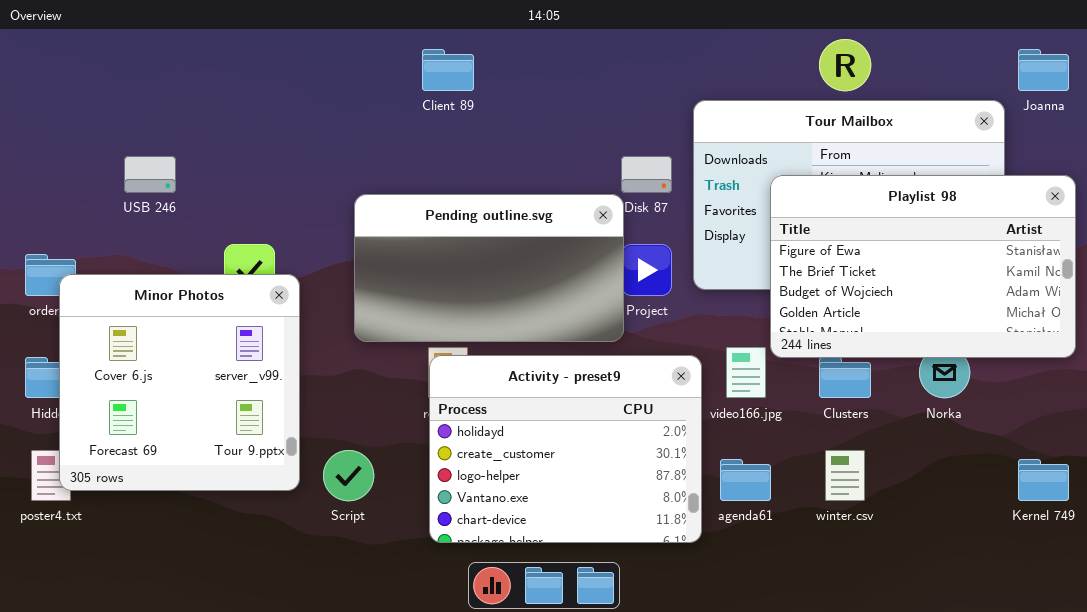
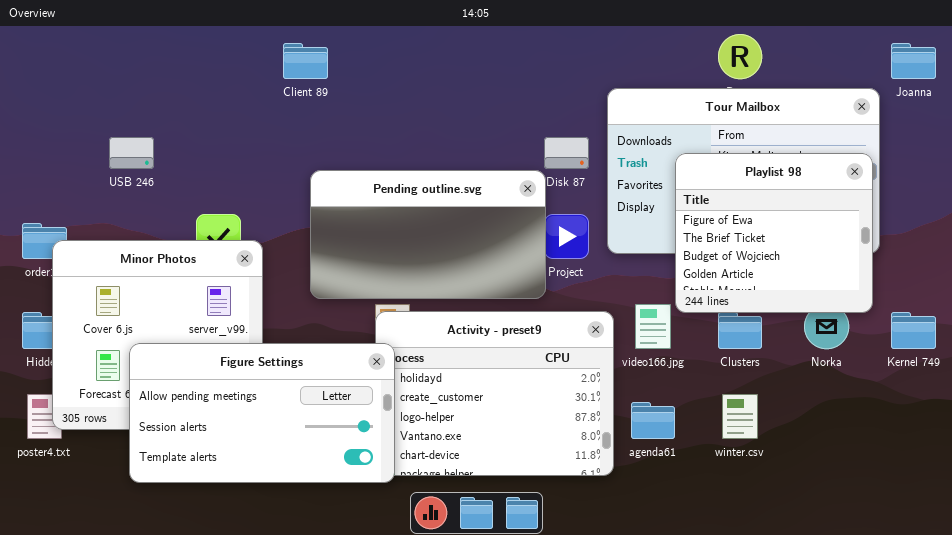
Client 89: [422,49,474,91] -> [283,43,328,79], moved
Playlist 98: [770,175,1076,358] -> [675,153,873,313], resized
Figure Settings: none -> [129,343,395,483], opened
Kernel 749: [1018,459,1069,501] -> [891,312,936,349], moved

